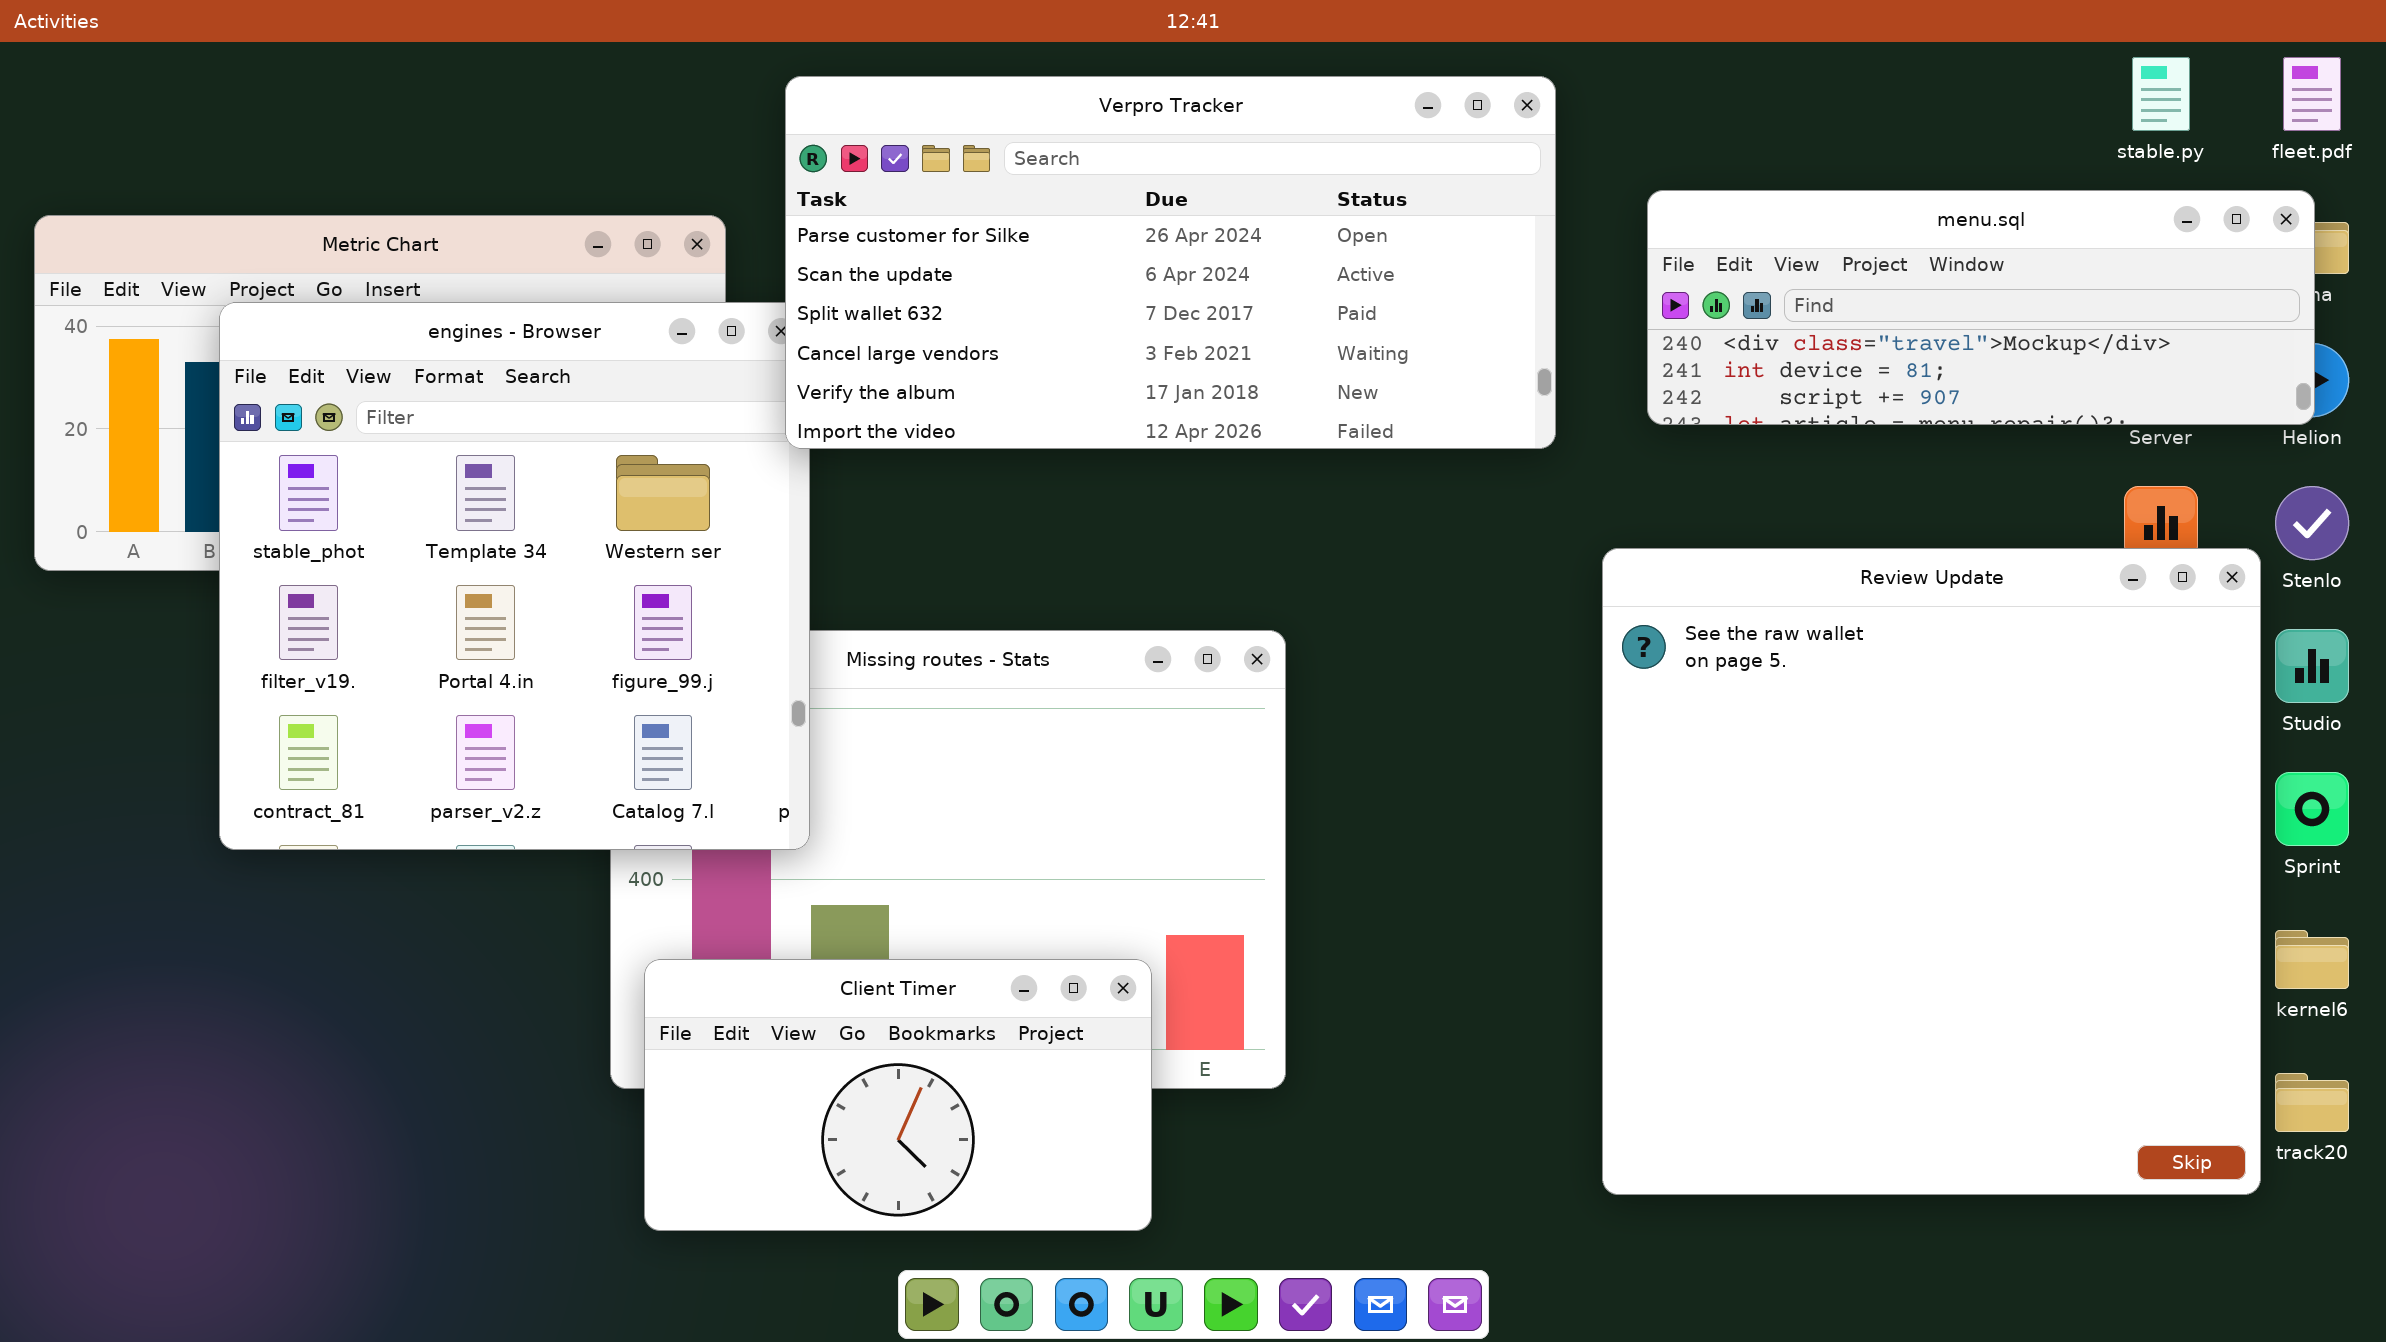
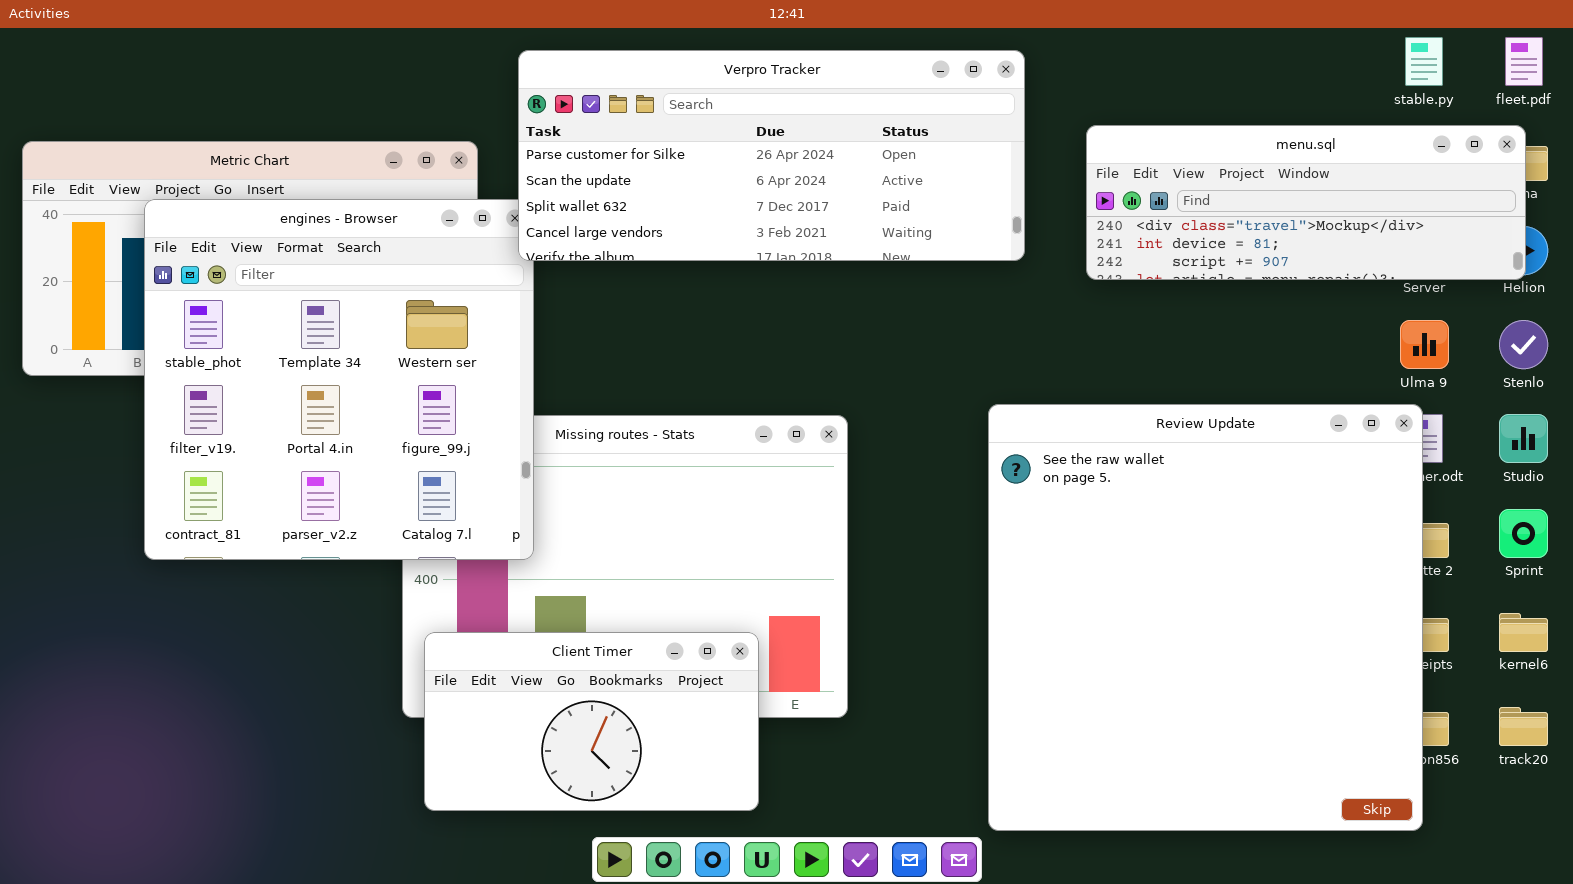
Verpro Tracker: [785,76,1556,449] -> [518,50,1025,261], resized
Review Update: [1602,548,2261,1195] -> [988,404,1423,831], moved

